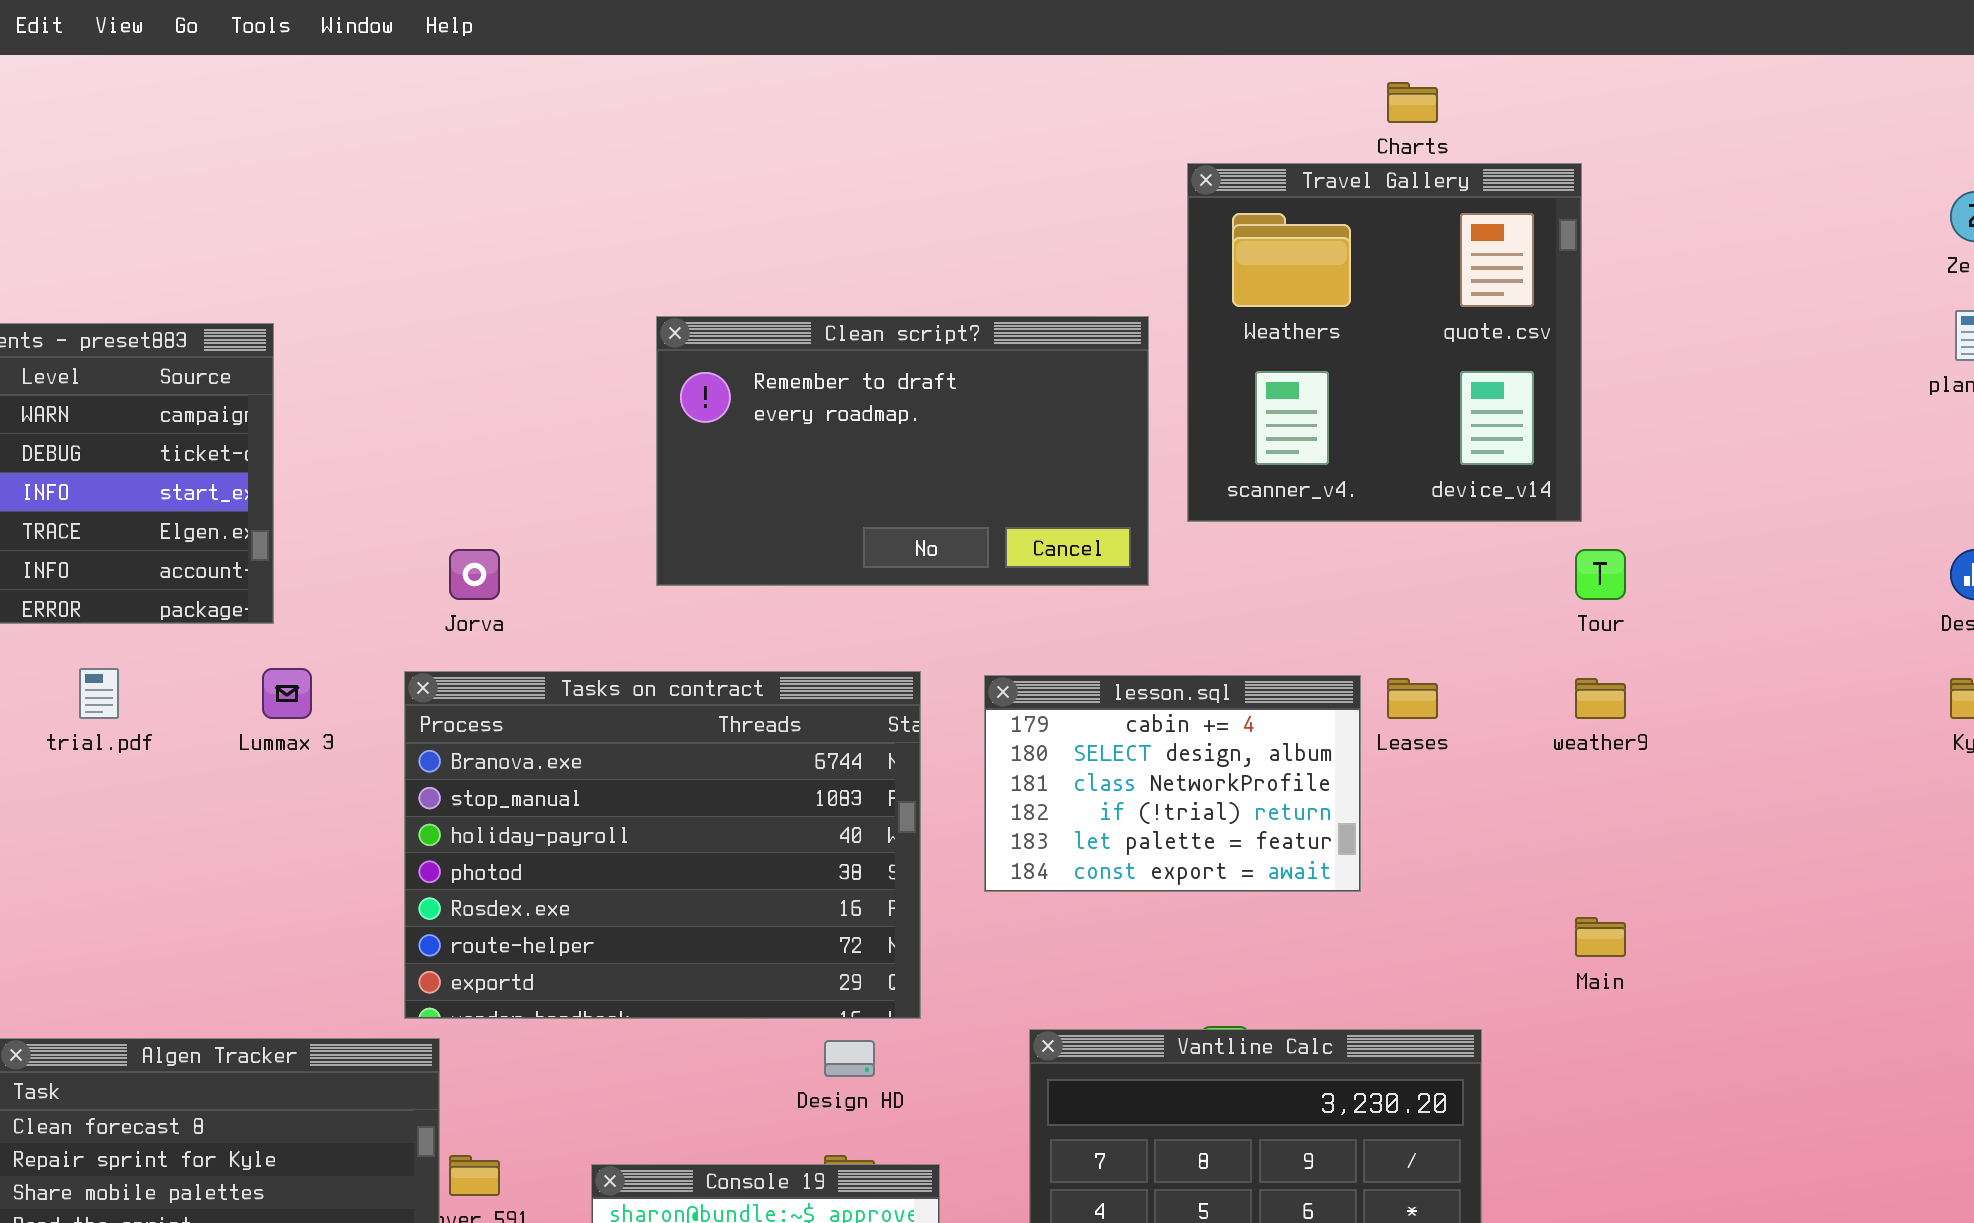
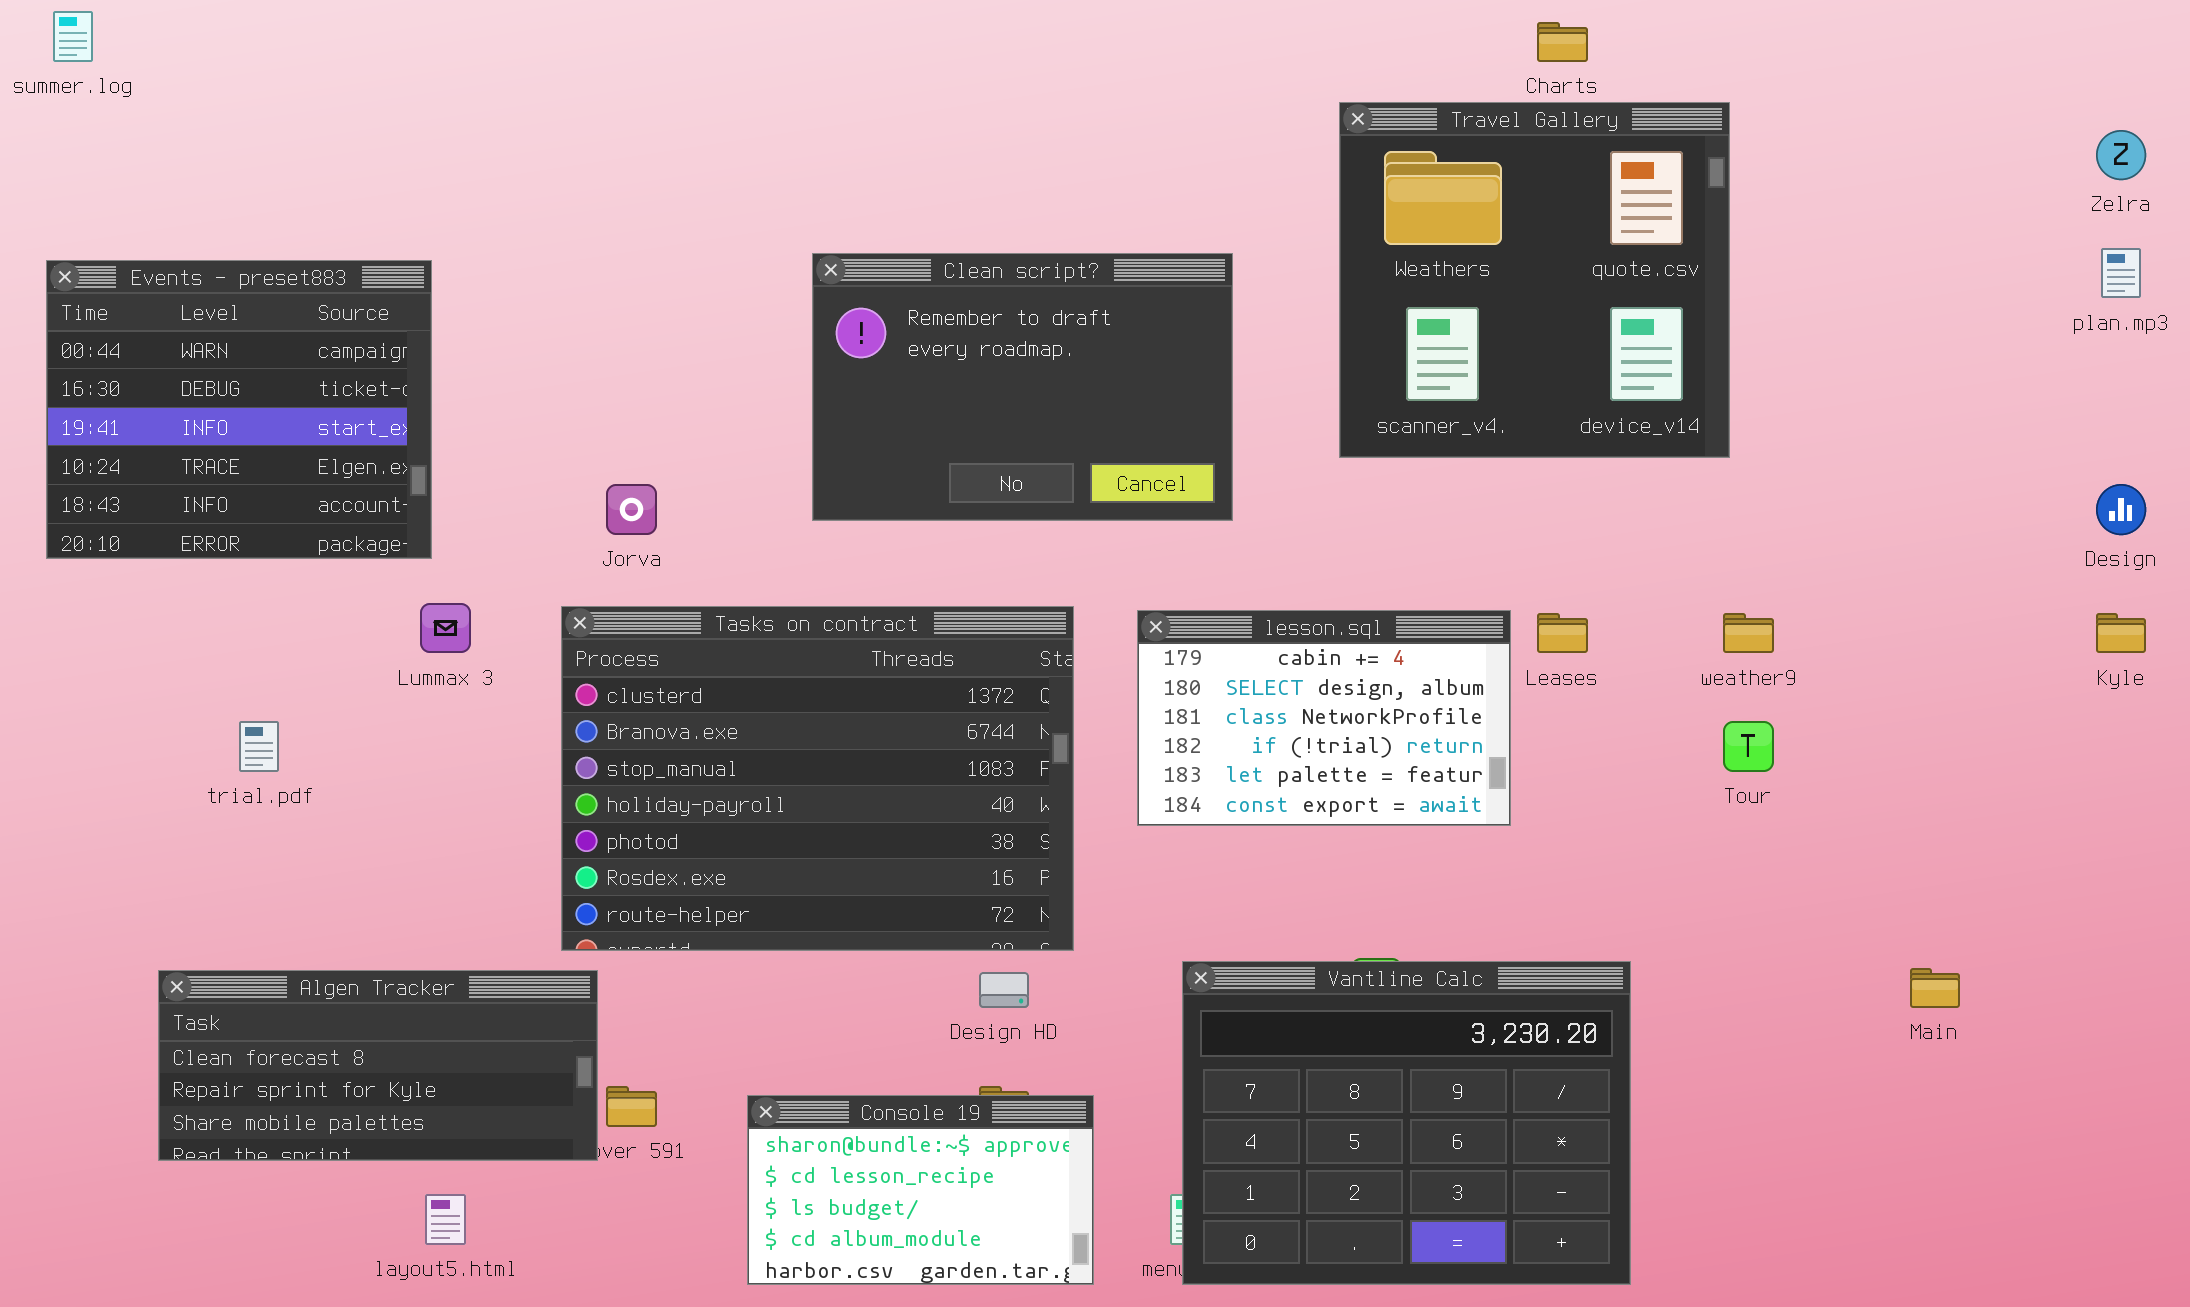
Clean script?: [656,316,1149,586] -> [812,253,1233,521], resized
Tour: [1575,549,1626,600] -> [1723,721,1774,772], moved
trial.pdf: [79,668,119,719] -> [239,721,279,772], moved
Tasks on contract: [404,671,921,1019] -> [561,606,1074,951], scrolled up 1 row
Main: [1575,917,1626,957] -> [1910,968,1960,1008], moved

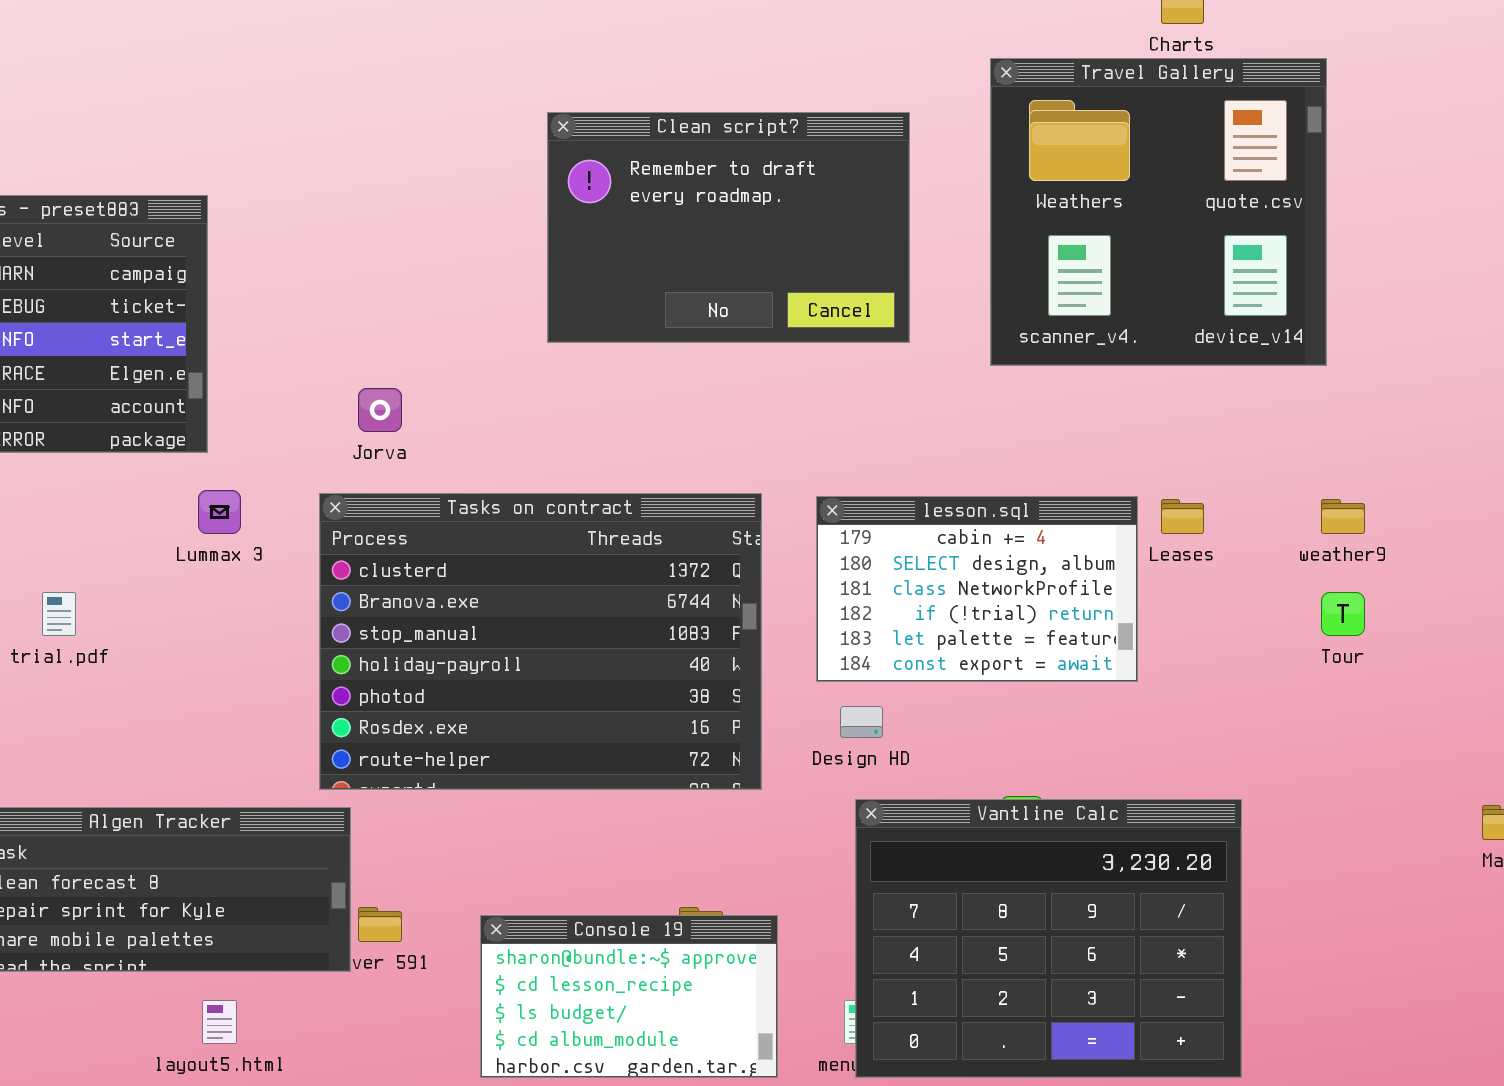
Clean script?: [812,253,1233,521] -> [547,112,910,343], moved
Design HD: [979,972,1029,1008] -> [840,706,883,738], moved

